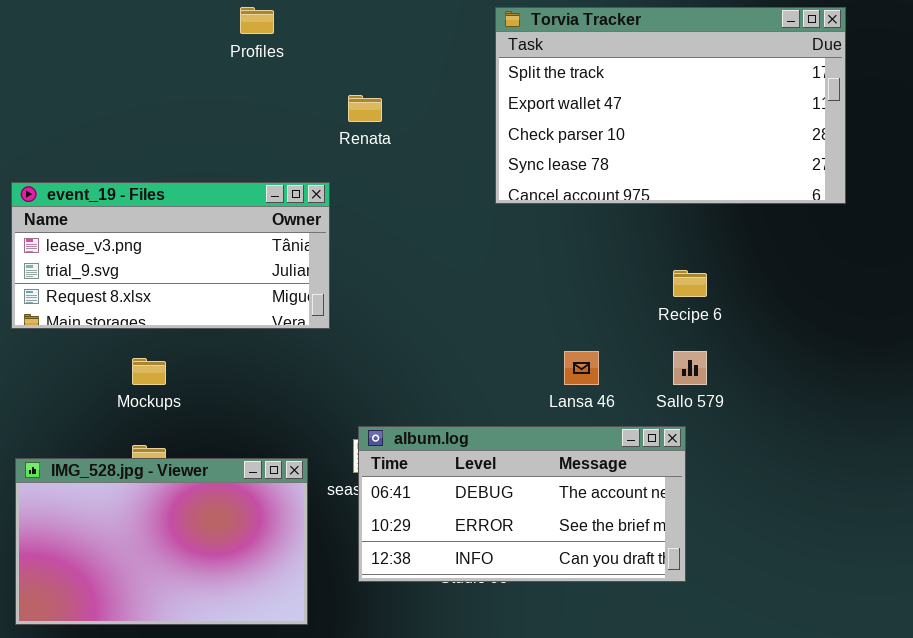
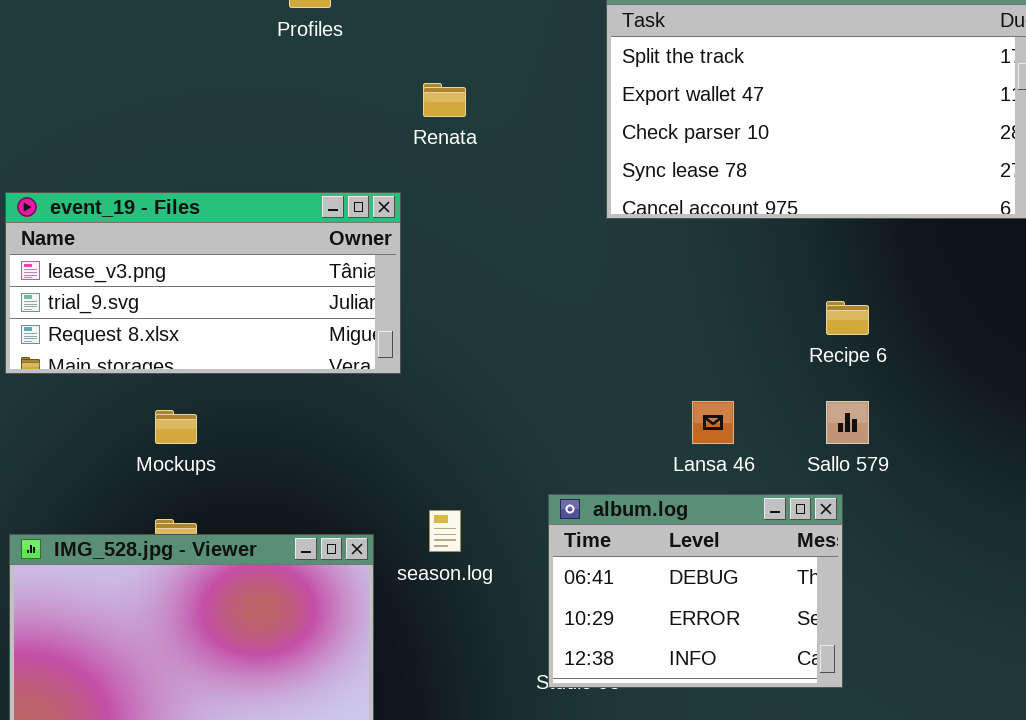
album.log: [358,426,686,582] -> [548,494,843,688], resized

